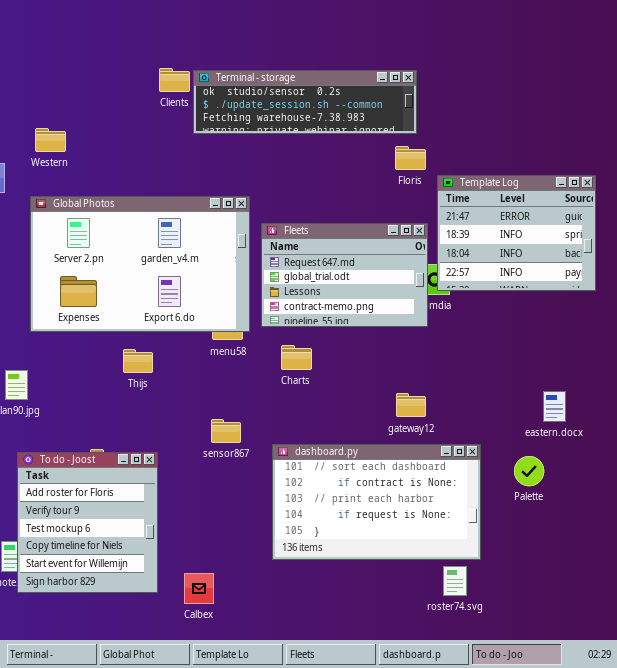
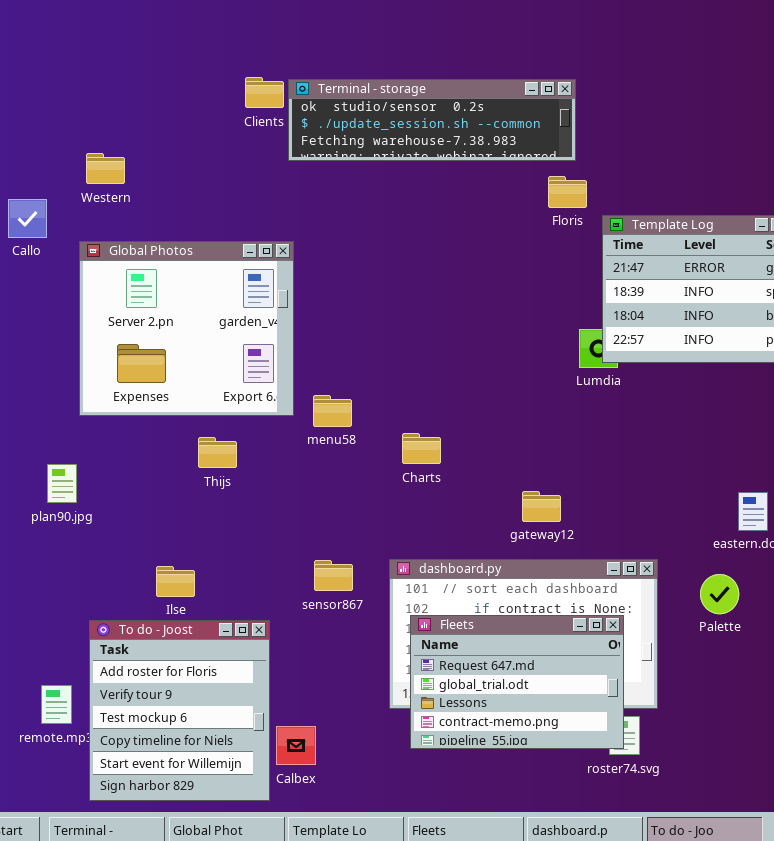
Global Photos: [30,196,250,332] -> [79,241,294,416], resized
Fleets: [261,223,428,327] -> [410,615,624,749], moved
gateway12: [396,393,426,417] -> [522,491,561,522], moved
sensor867: [211,419,241,443] -> [314,560,353,591], moved
To do - Joost: [17,452,158,593] -> [89,620,270,801], moved

